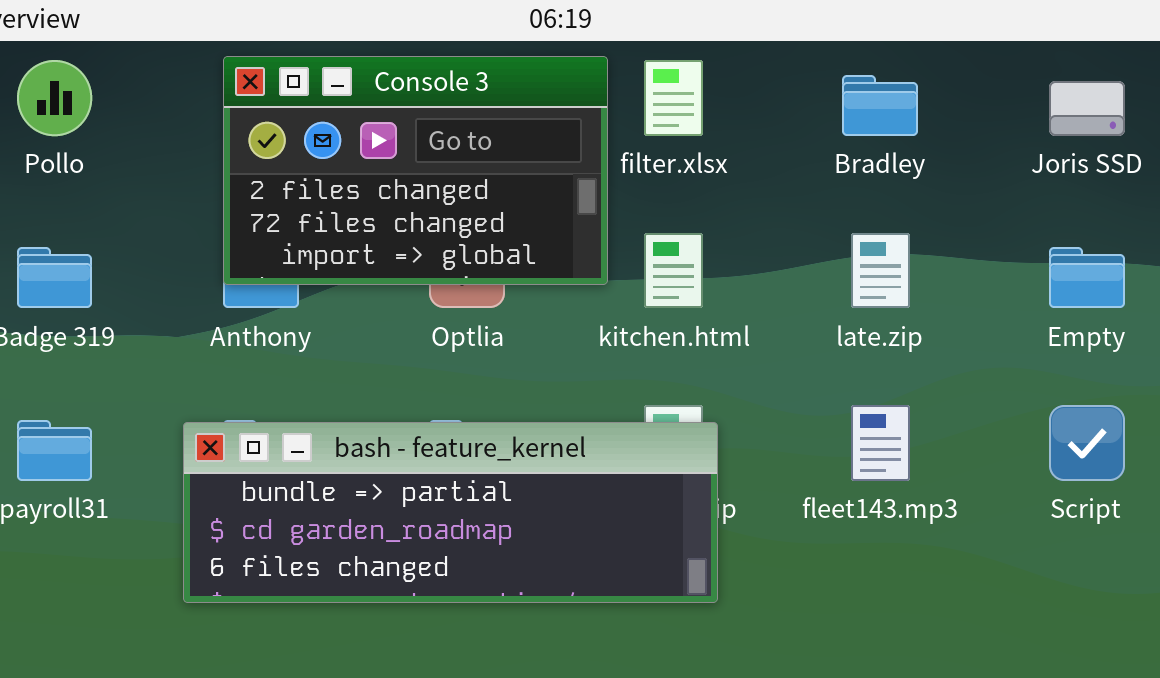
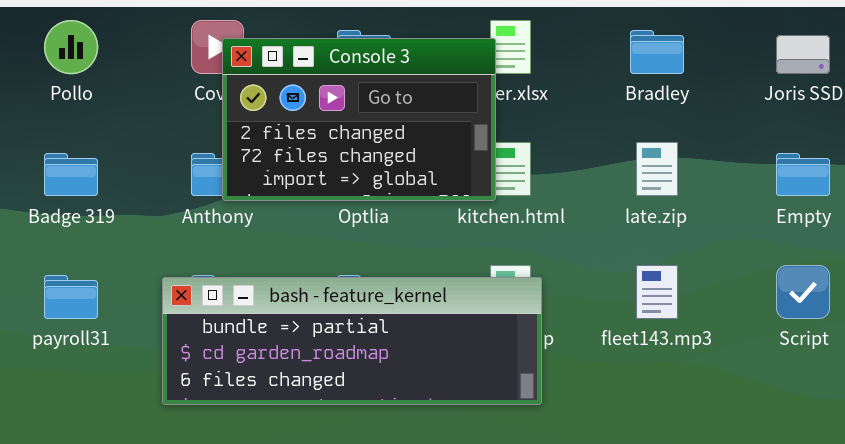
Console 3: [223,56,608,285] -> [222,38,496,201], moved

